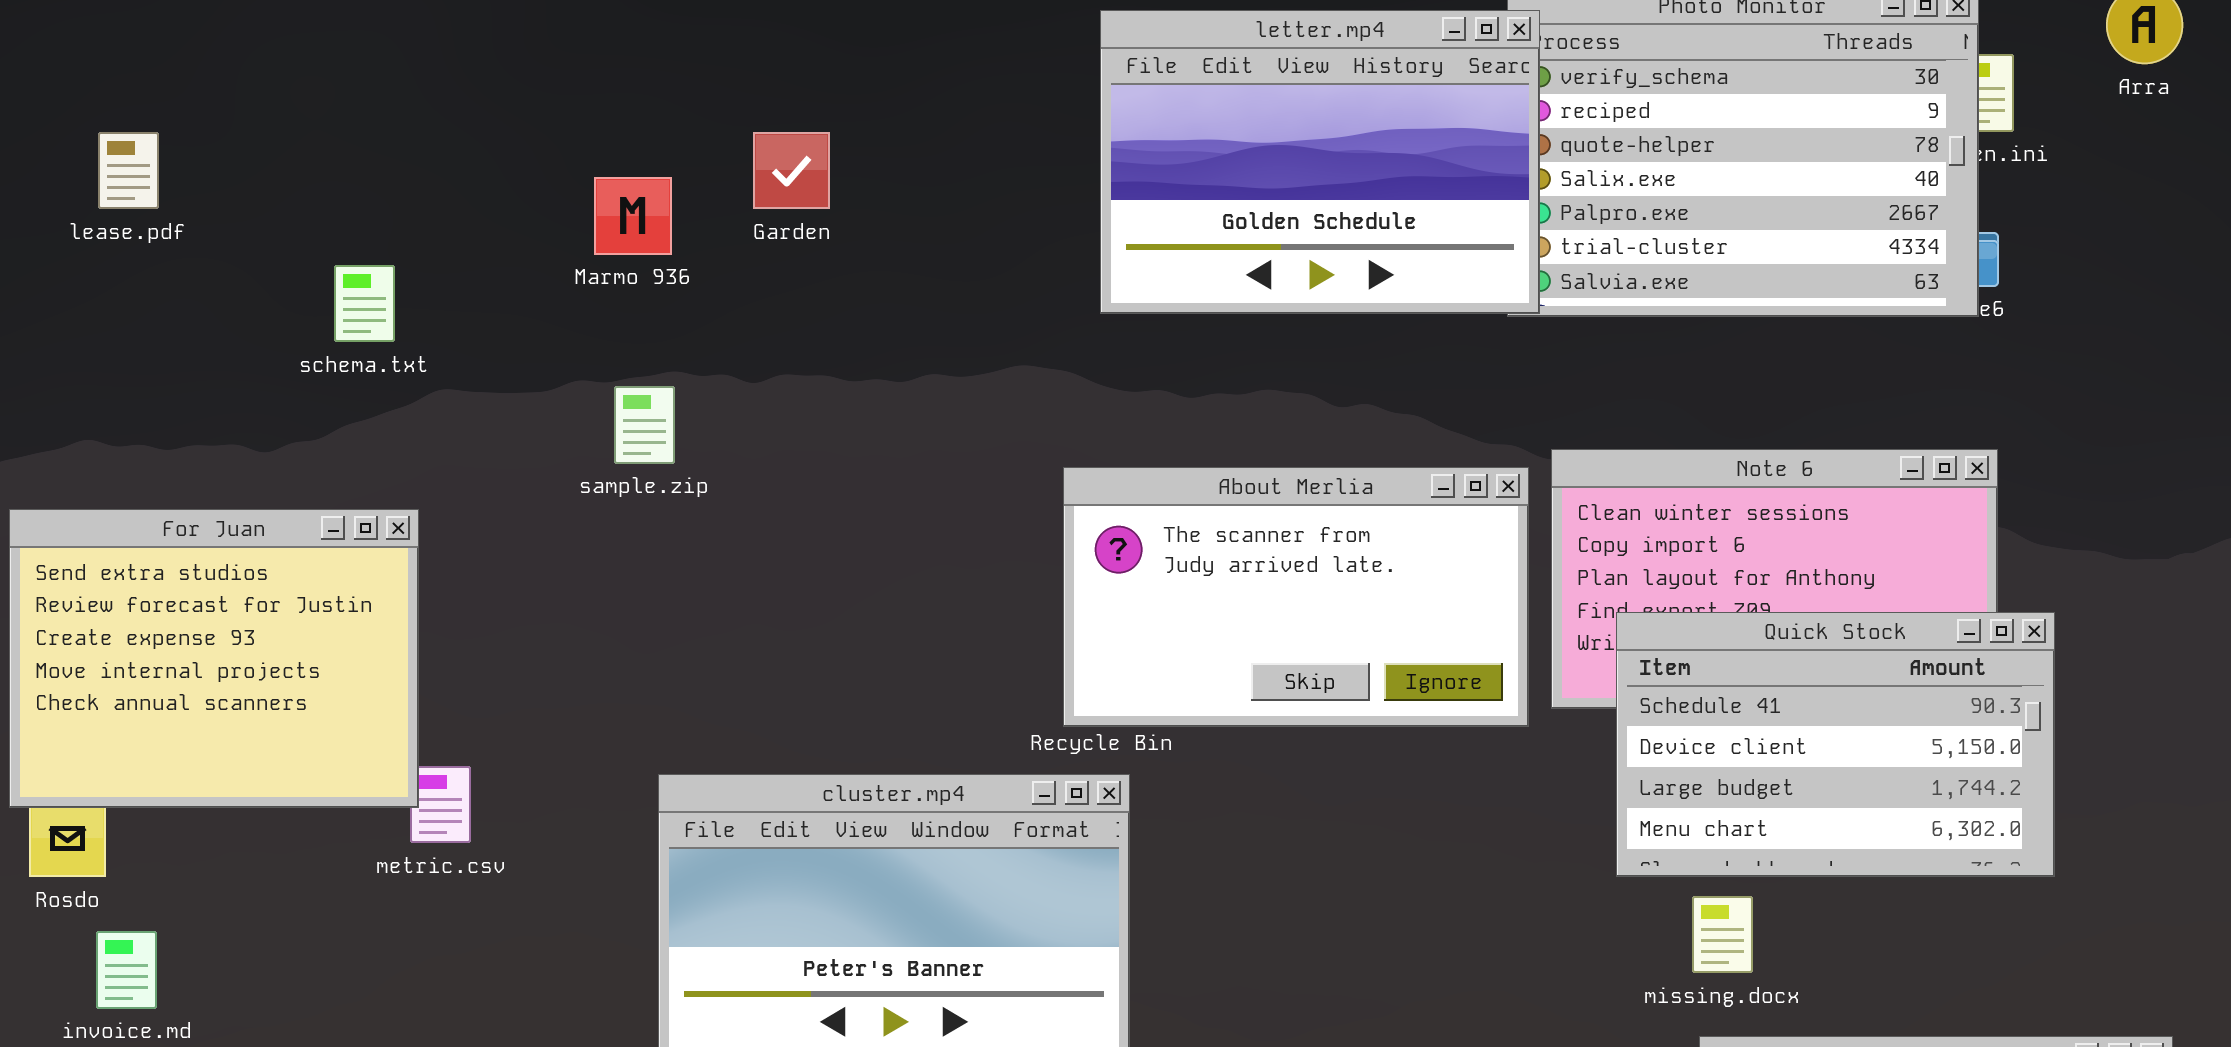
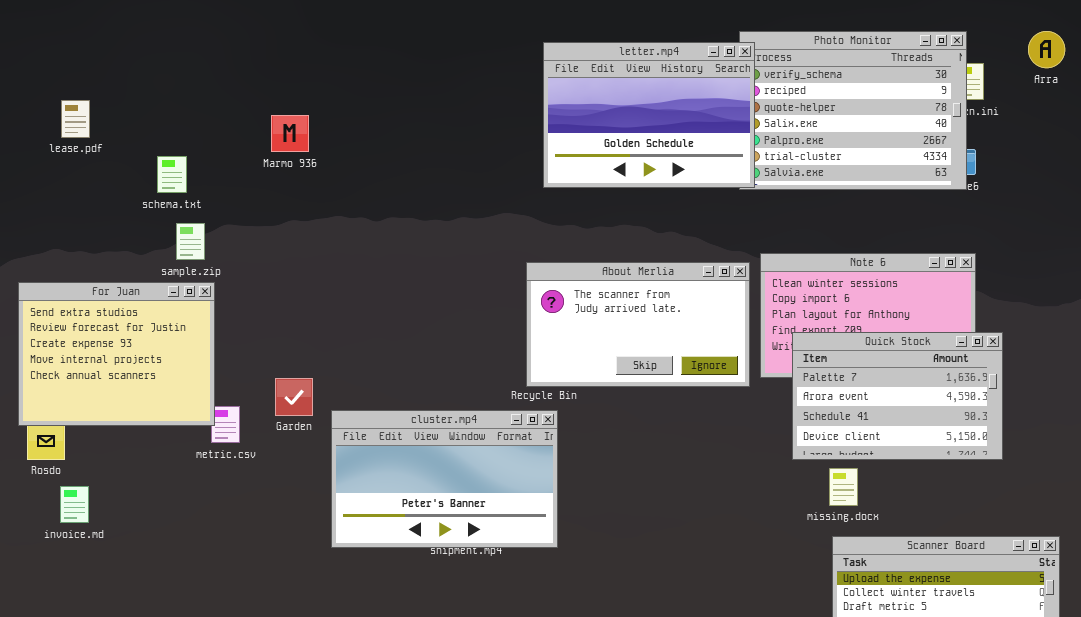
Garden: [753,132,830,209] -> [275,378,313,416], moved
Marmo 936: [594,177,672,255] -> [271,115,309,152], moved
schema.txt: [334,265,395,342] -> [157,156,187,193], moved
sample.zip: [614,386,675,464] -> [176,223,205,260], moved
Quick Stock: [1616,612,2055,877] -> [792,332,1003,460], scrolled up 2 rows

